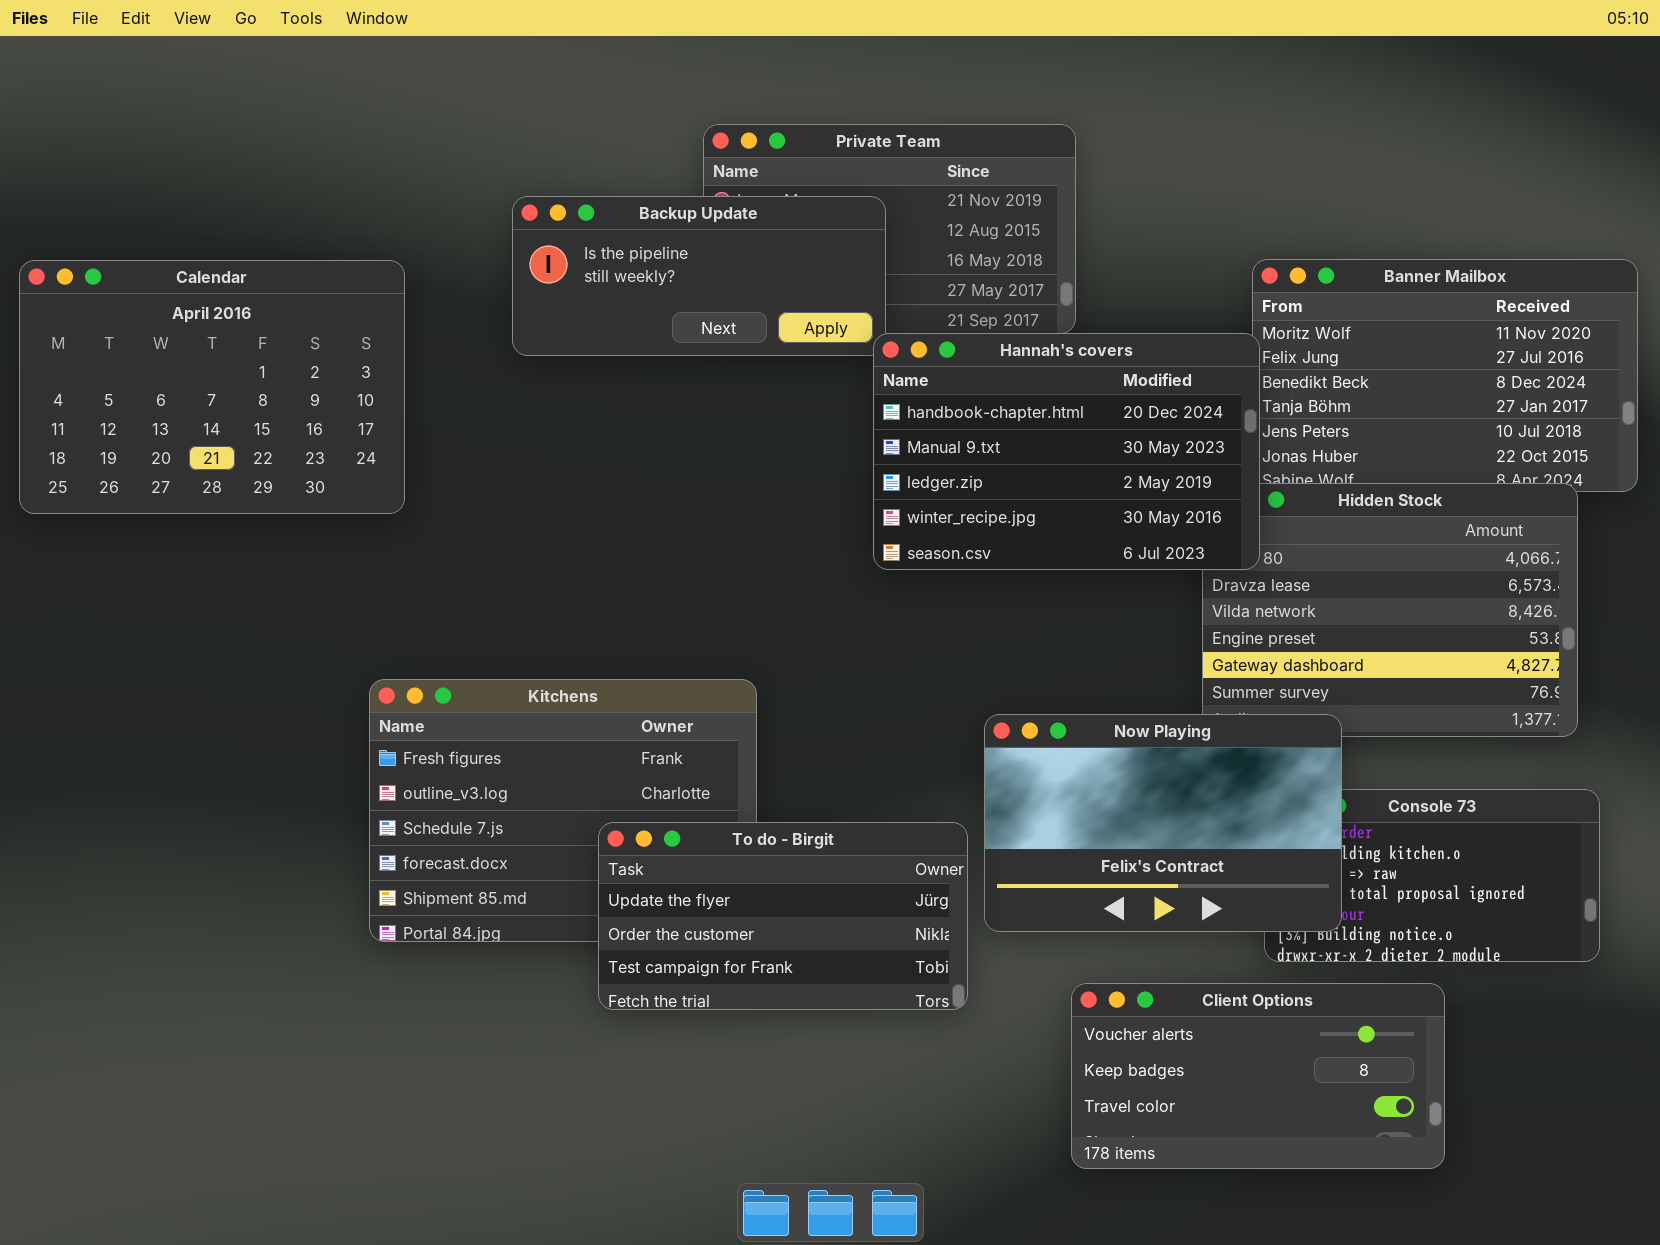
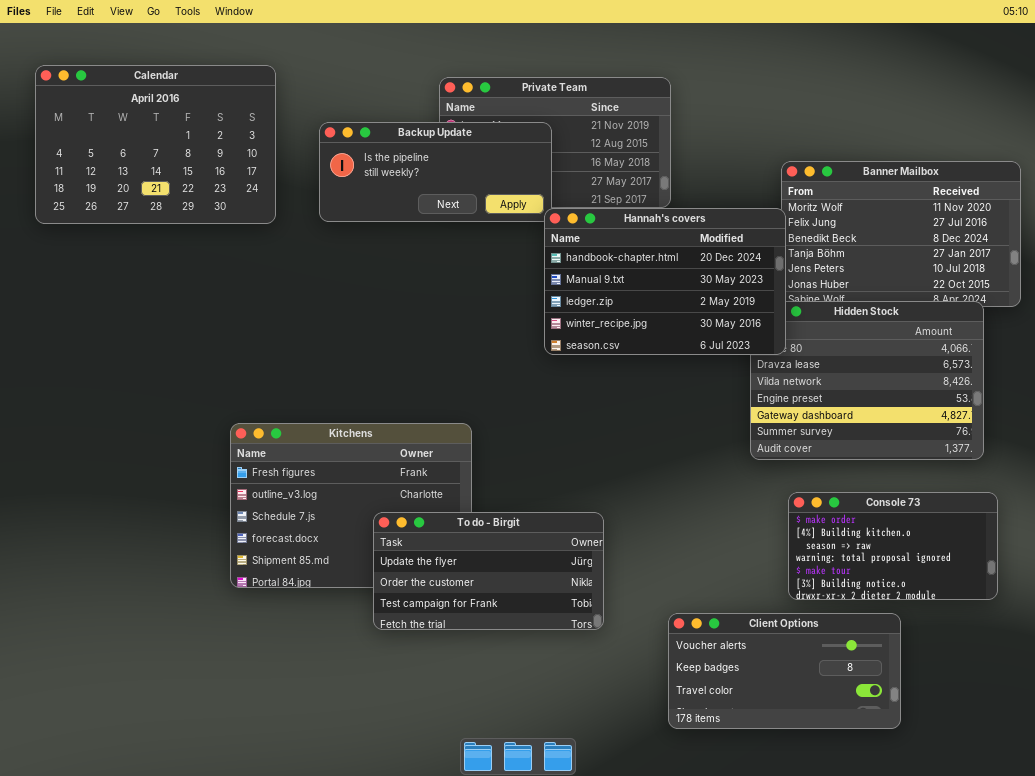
Calendar: [19,260,405,514] -> [35,65,276,224], moved
Now Playing: [984,714,1342,932] -> none, closed

